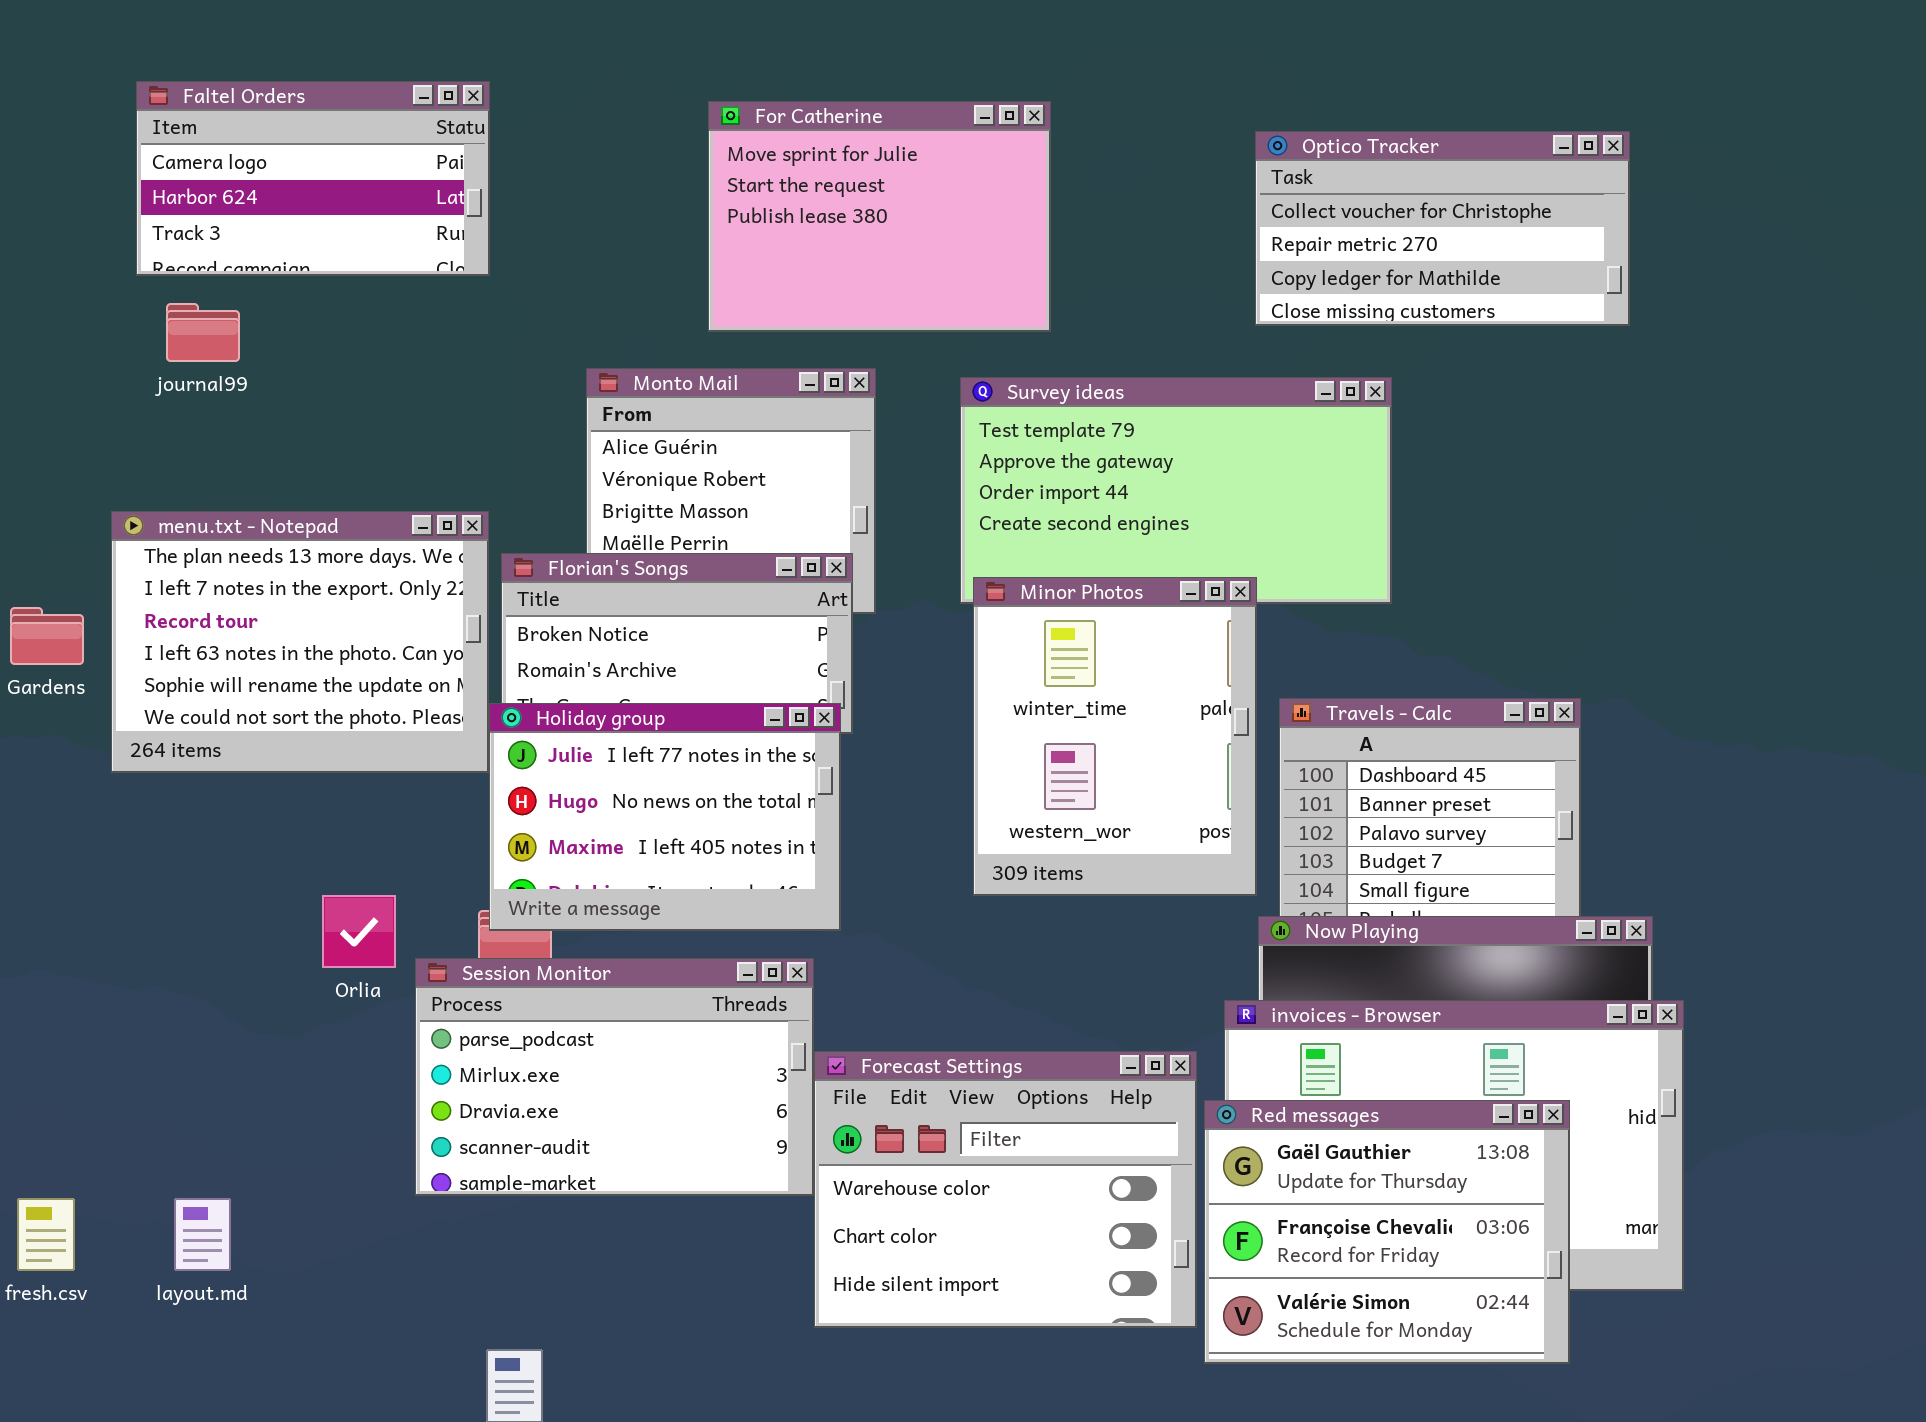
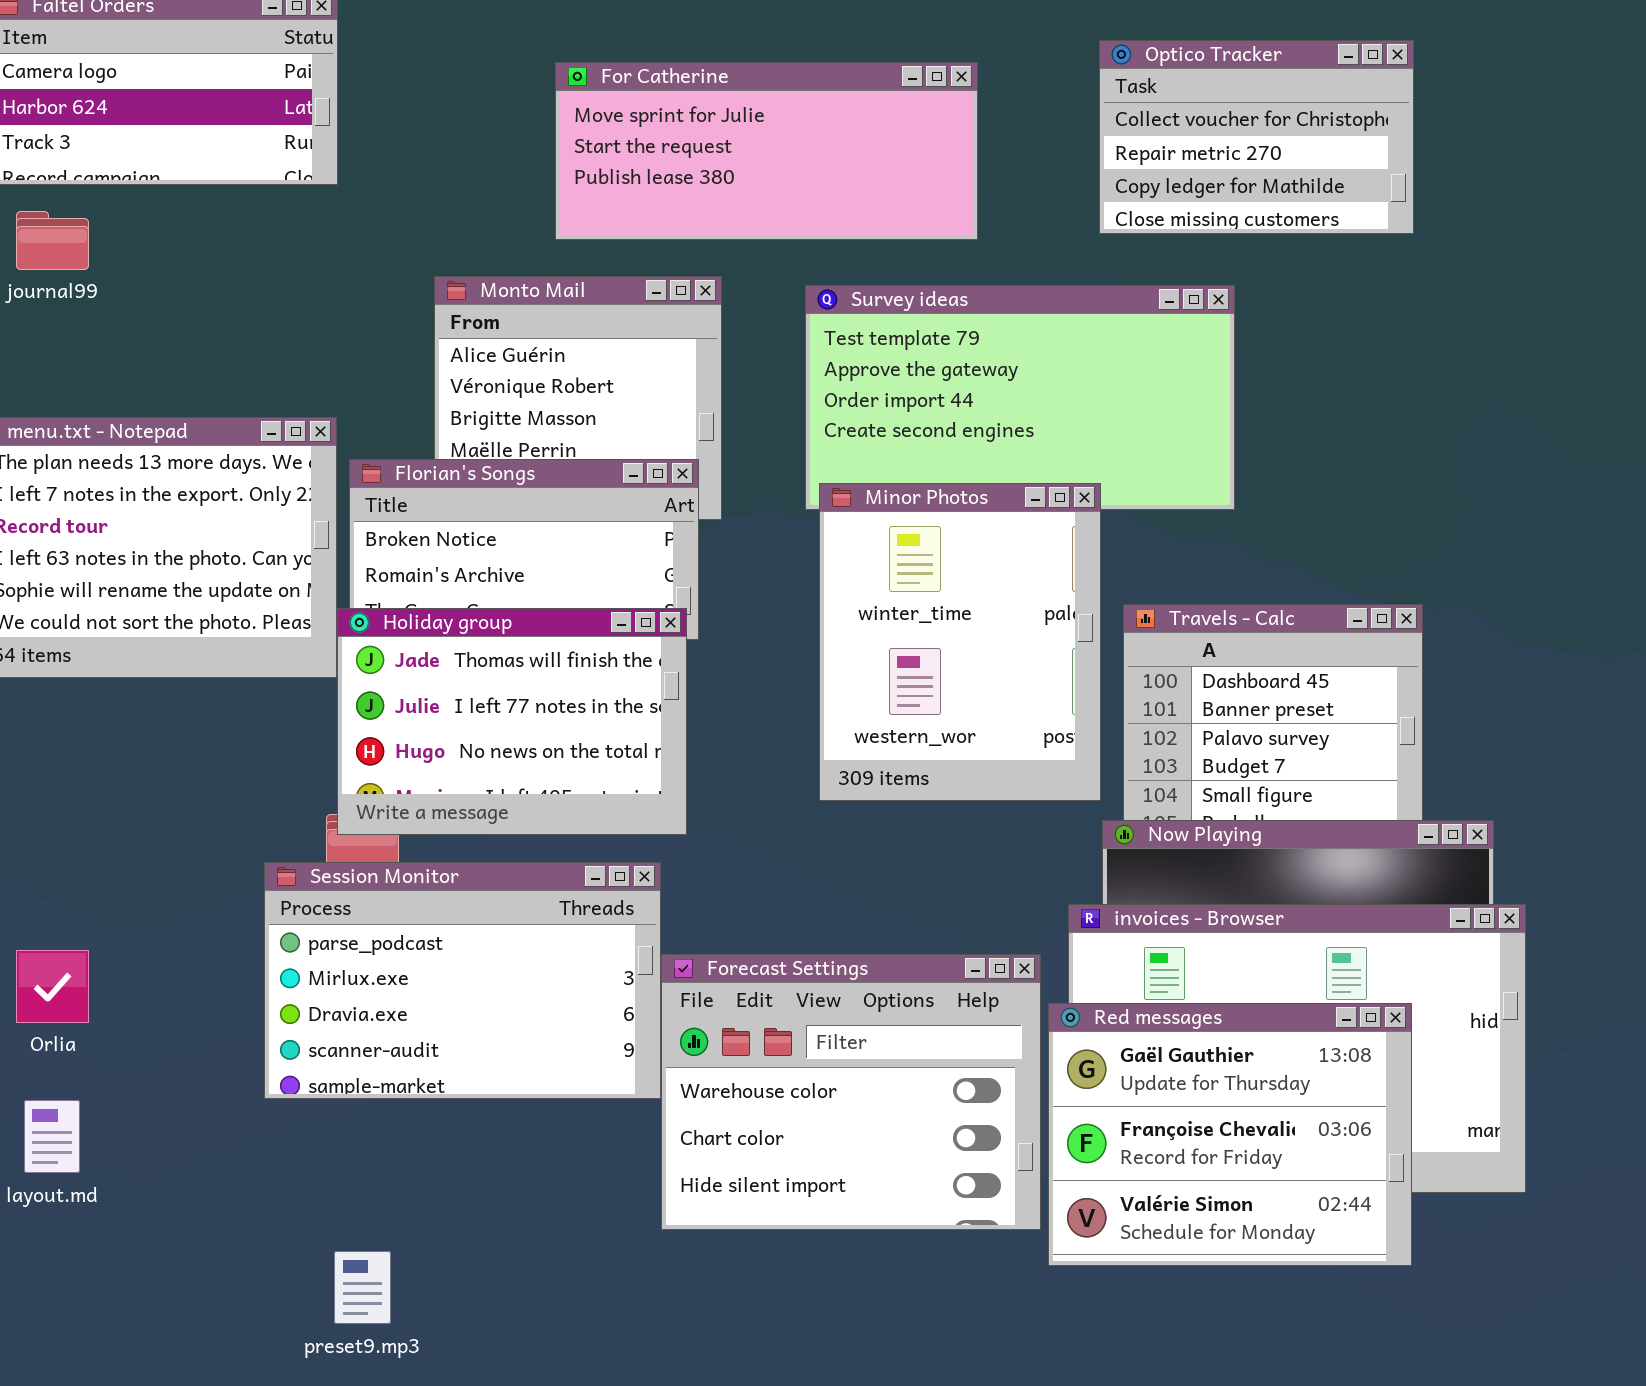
For Catherine: [708,101,1051,332] -> [555,62,978,240], resized
Optico Tracker: [1255,131,1630,326] -> [1099,40,1414,234], resized
Holiday group: [489,703,841,931] -> [337,608,687,835], scrolled up 1 row
Orlia: [322,895,396,968] -> [16,950,89,1023], moved

